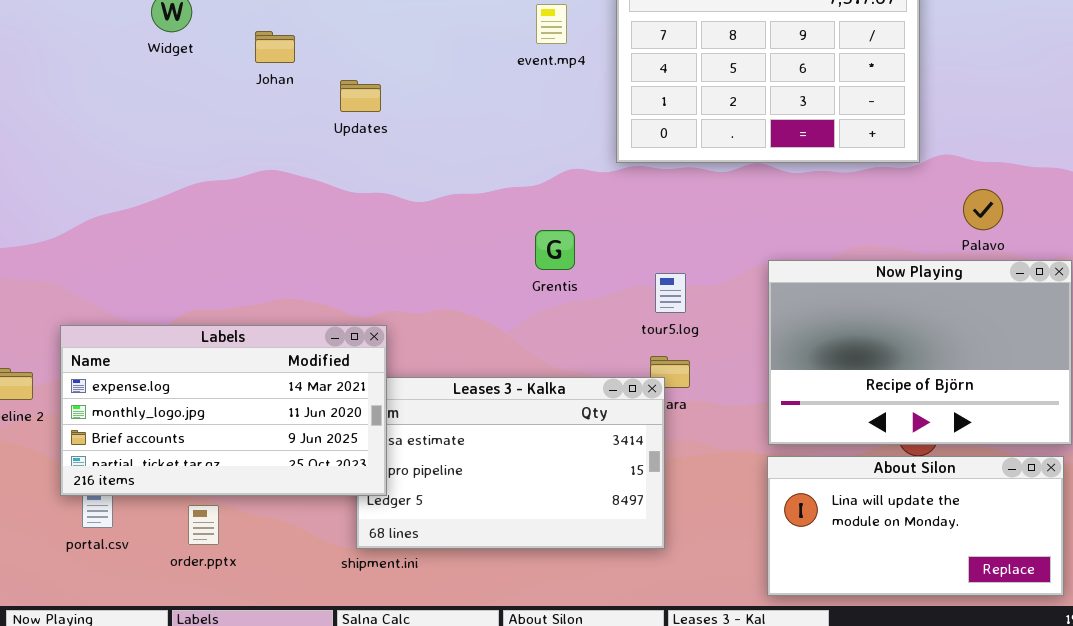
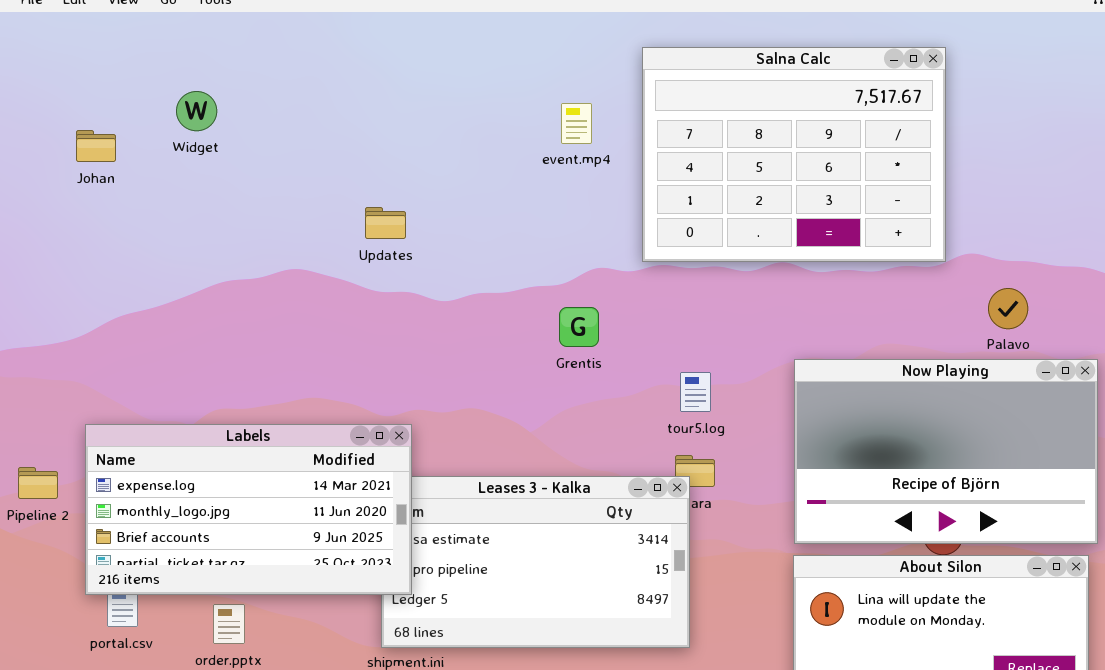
Johan: [255,31,295,63] -> [76,130,116,162], moved
Updates: [340,80,381,112] -> [365,207,406,239], moved
Grentis: [535,230,575,270] -> [559,307,599,347], moved

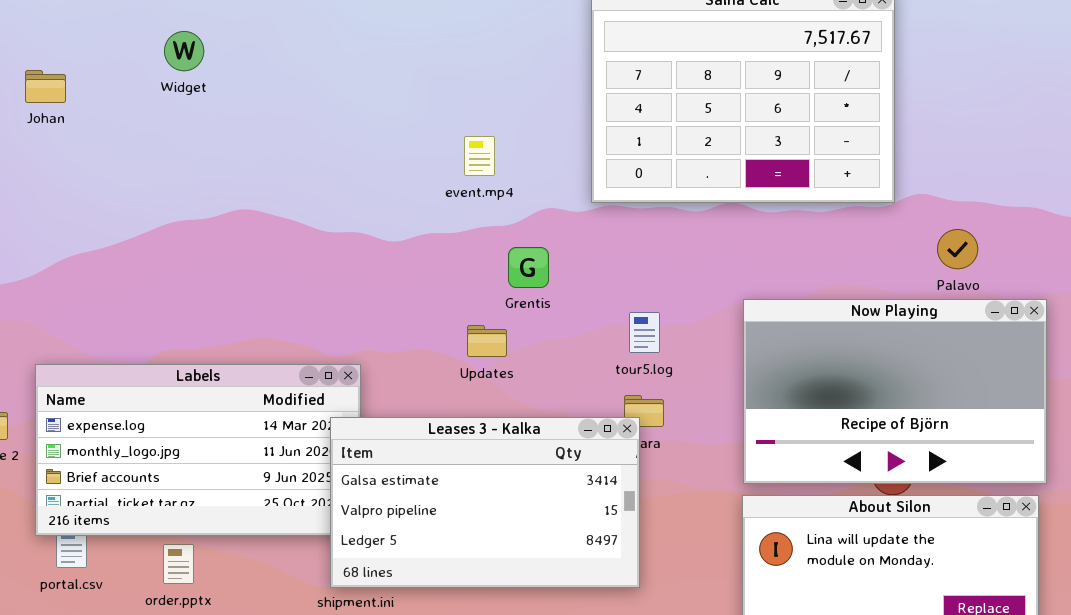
Widget: [176,91,217,131] -> [164,31,204,71], moved
event.mp4: [561,103,592,144] -> [464,136,495,176], moved
Updates: [365,207,406,239] -> [467,325,507,357], moved
Leases 3 - Kalka: [381,476,690,648] -> [330,417,640,588], raised

